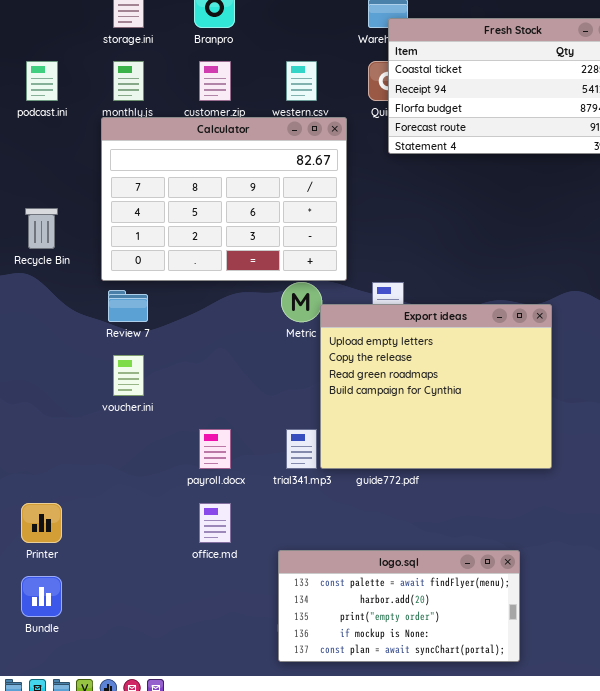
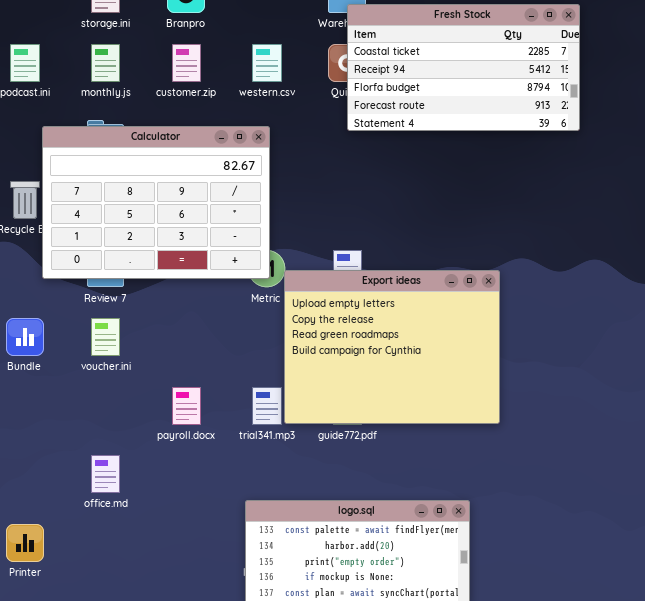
Calculator: [101,117,347,281] -> [42,126,270,279], moved
Printer: [21,503,62,543] -> [6,524,44,562], moved
office.md: [199,503,231,543] -> [91,455,120,493], moved
Bundle: [21,576,62,617] -> [6,318,44,356], moved

